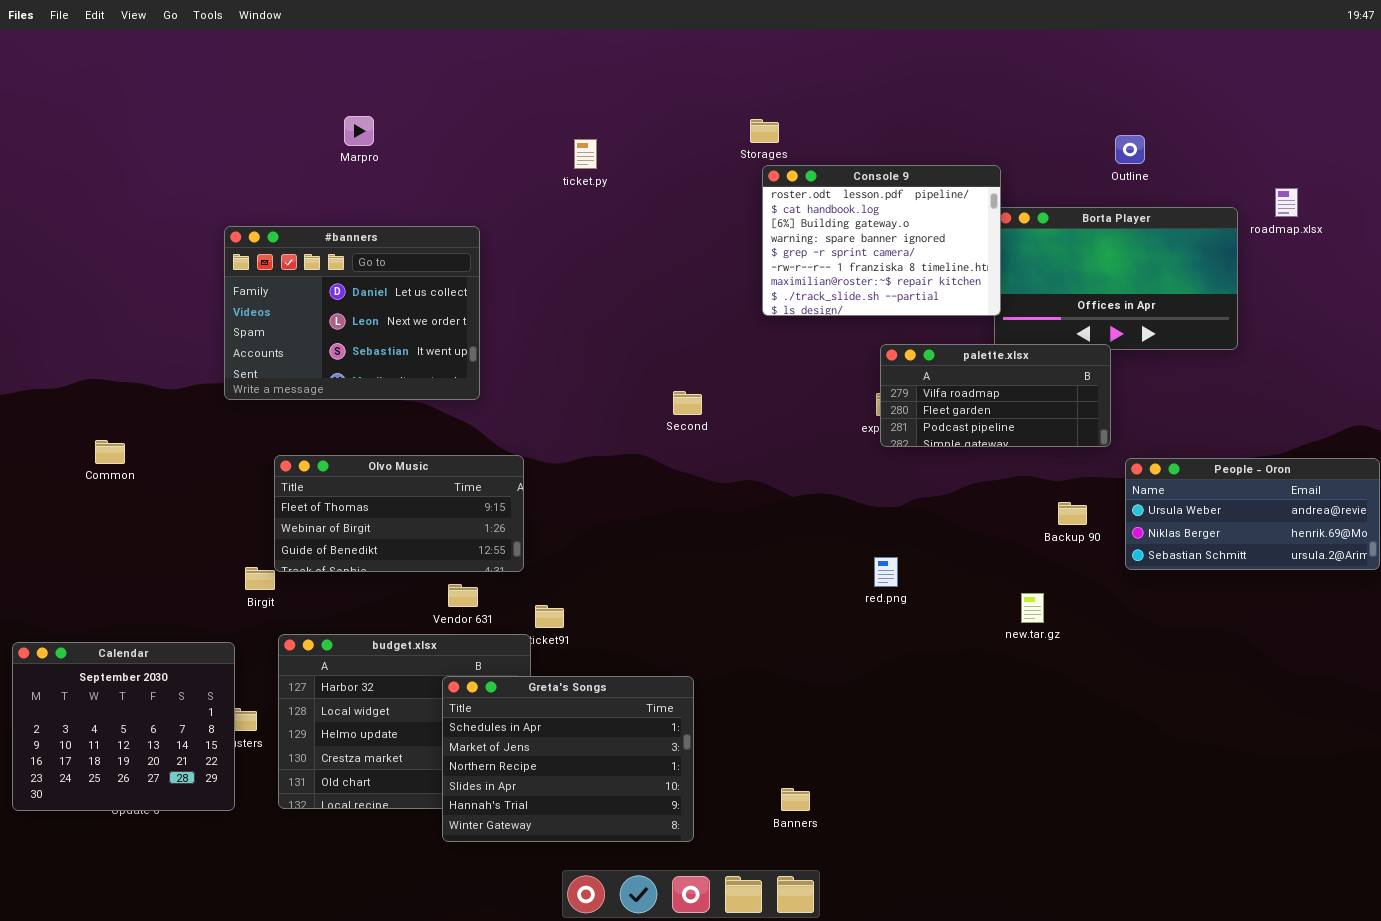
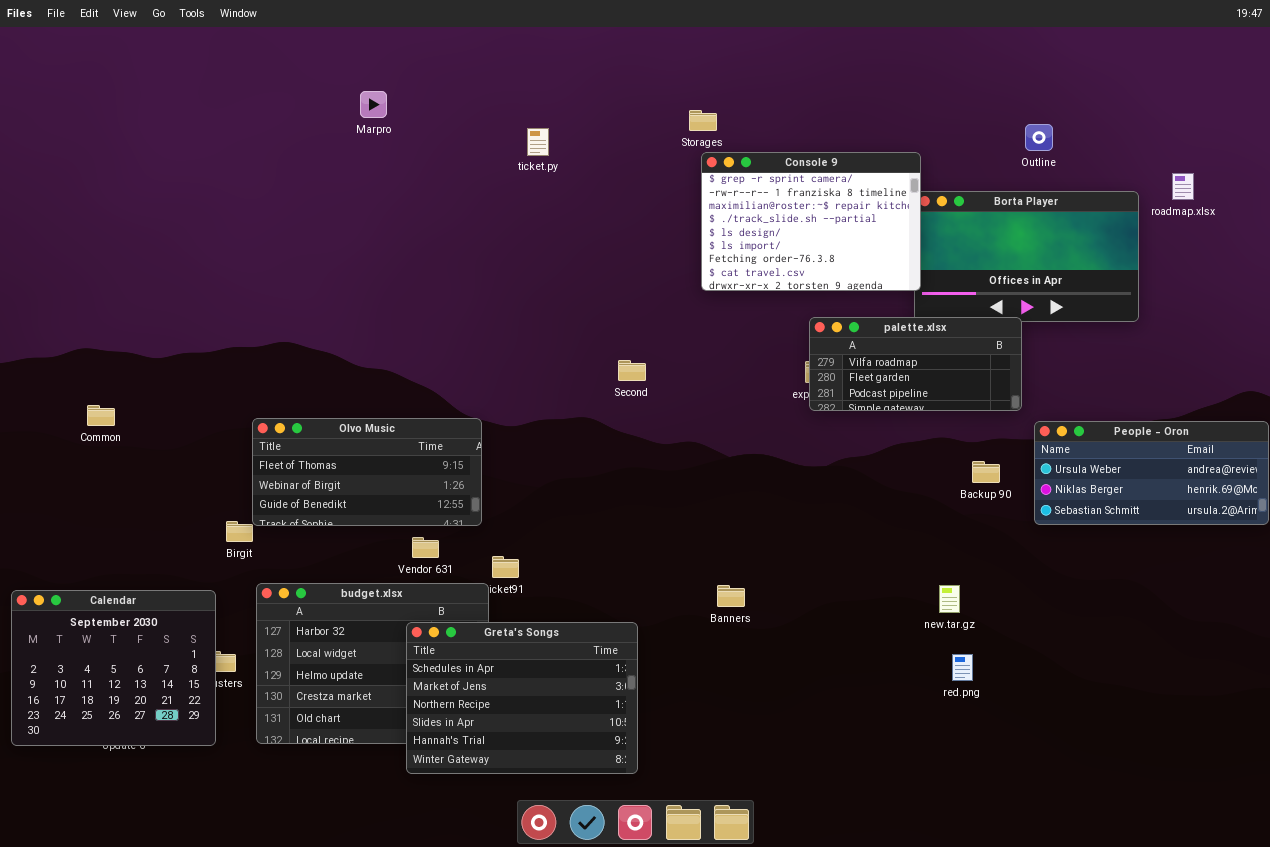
Marpro: [344,116,374,146] -> [360,91,387,118], moved
Console 9: [762,165,1001,316] -> [701,152,921,291], scrolled down 4 rows
#banners: [224,226,480,400] -> none, closed
red.png: [874,557,898,587] -> [952,654,973,681], moved
new.tar.gz: [1021,593,1044,623] -> [939,585,960,613], moved
Banners: [781,788,810,811] -> [717,585,745,607], moved

